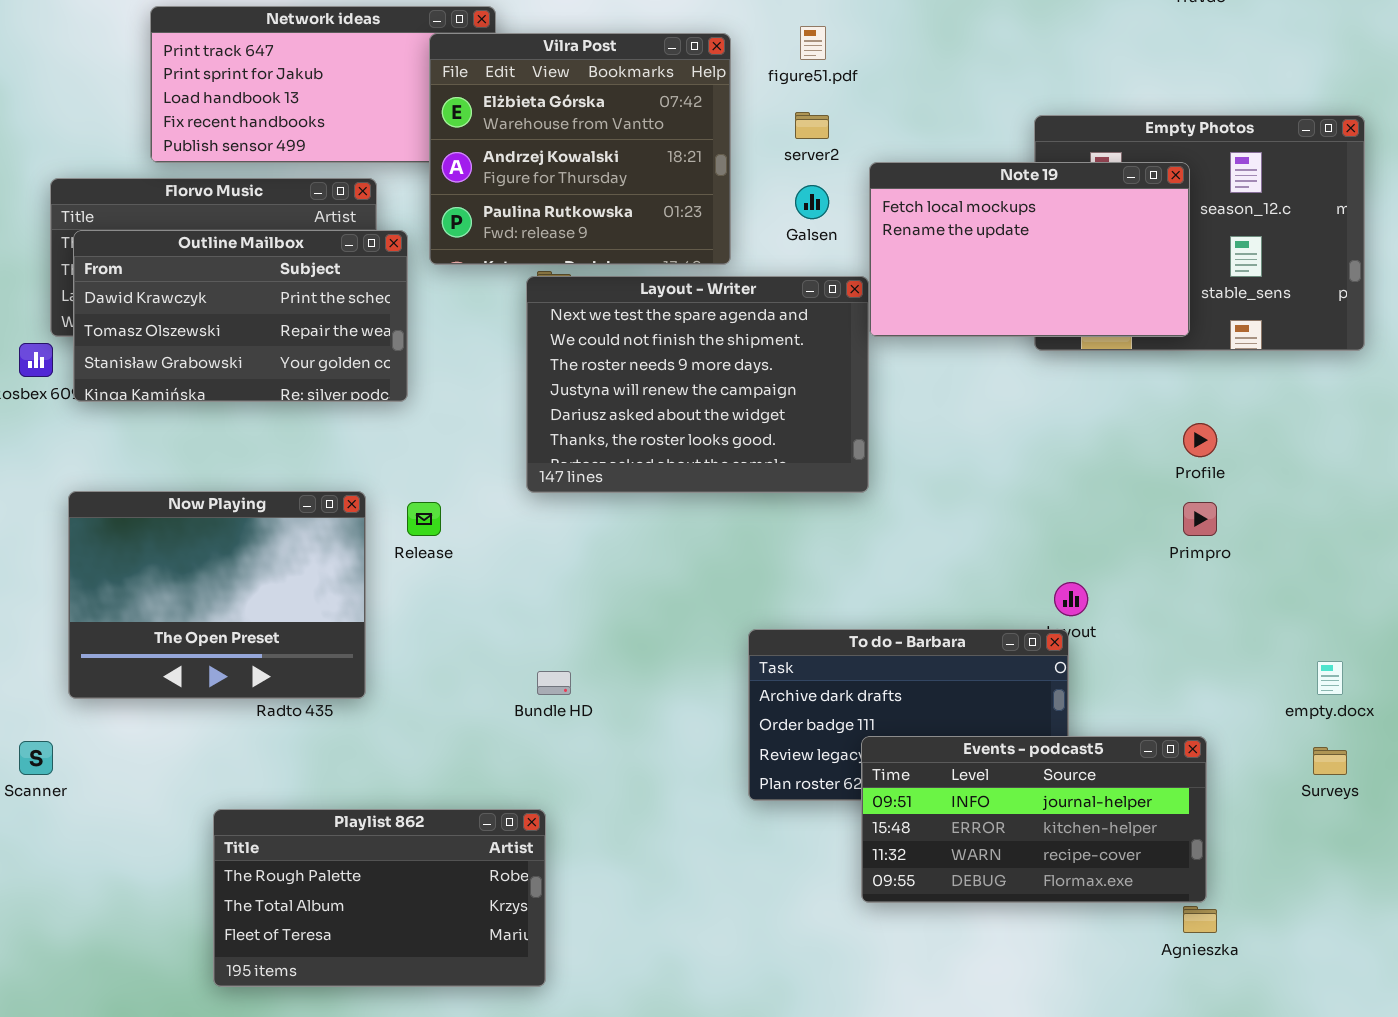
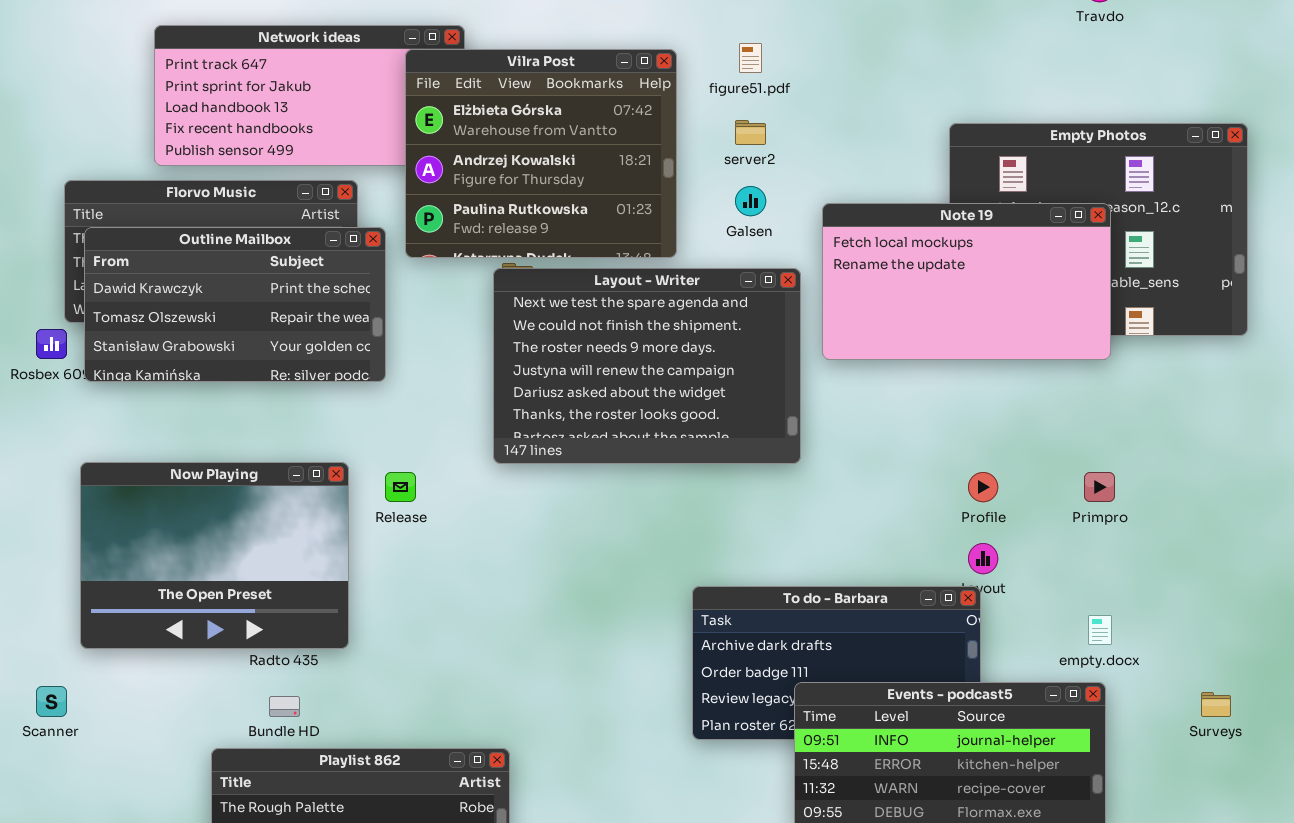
Note 19: [869,162,1190,337] -> [822,203,1111,360], moved
Profile: [1183,423,1217,457] -> [968,472,998,502], moved
empty.docx: [1317,661,1343,695] -> [1088,615,1112,645], moved
Bundle HD: [537,671,571,695] -> [269,696,300,717], moved

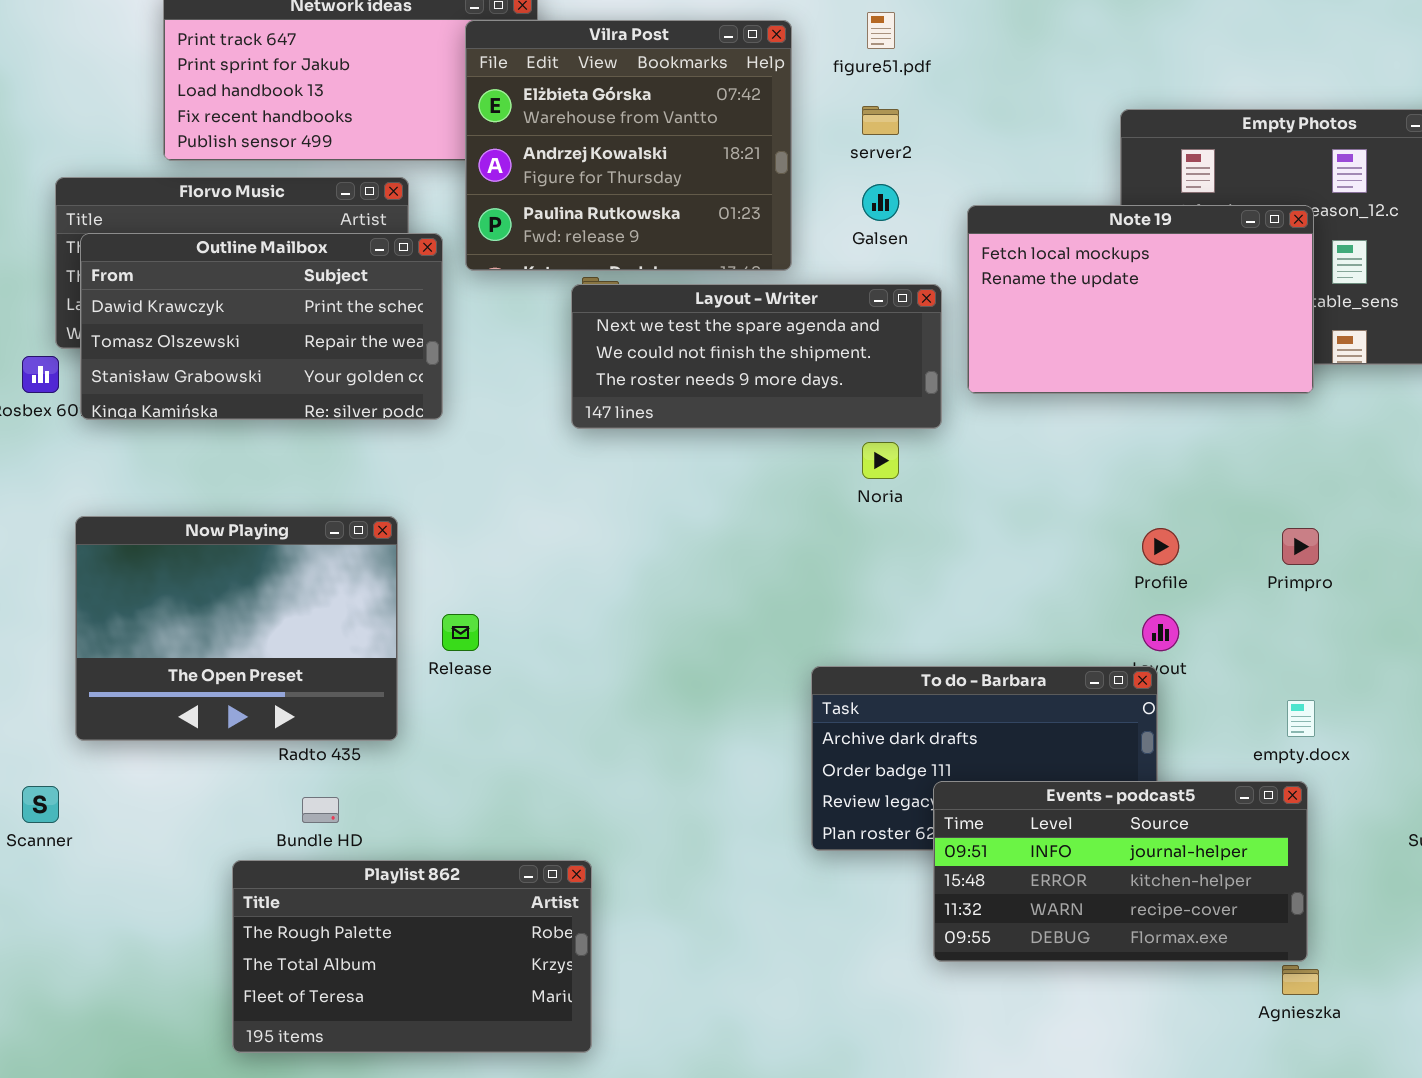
Layout - Writer: [493,268,801,464] -> [571,284,942,429], resized
Release: [385,472,416,502] -> [442,614,479,651], moved

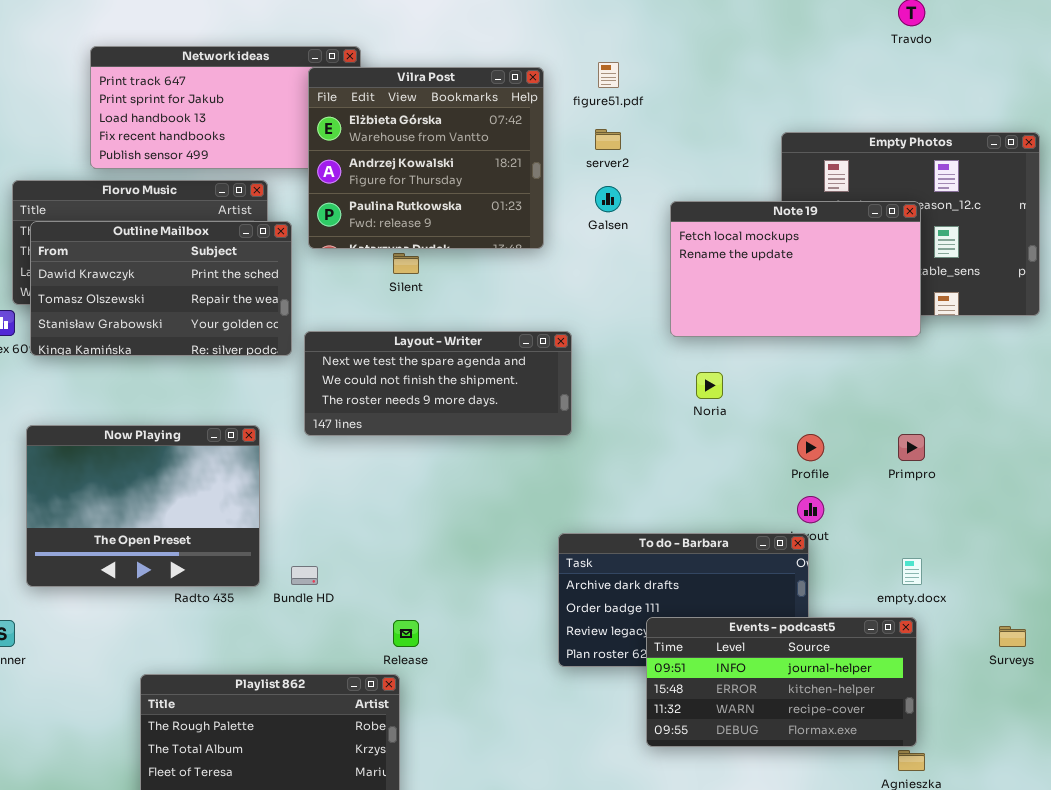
Layout - Writer: [571,284,942,429] -> [304,331,572,436], moved
Noria: [862,442,899,479] -> [696,372,723,399], moved
Release: [442,614,479,651] -> [393,620,419,647], moved
Bundle HD: [302,797,339,823] -> [291,566,318,585], moved

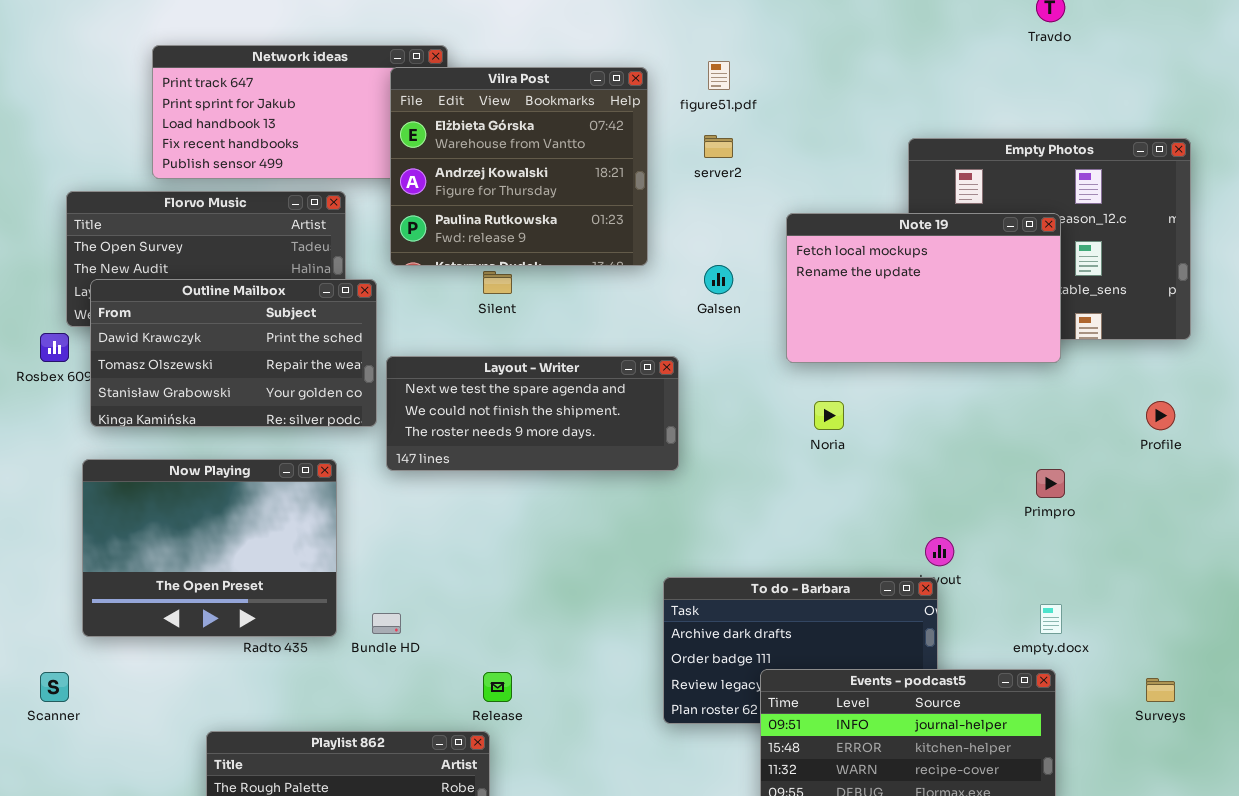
Galsen: [595,186,621,212] -> [704,265,733,294], moved
Outline Mailbox: [30,221,292,356] -> [90,279,377,427], moved
Profile: [797,434,824,461] -> [1146,401,1175,430], moved

